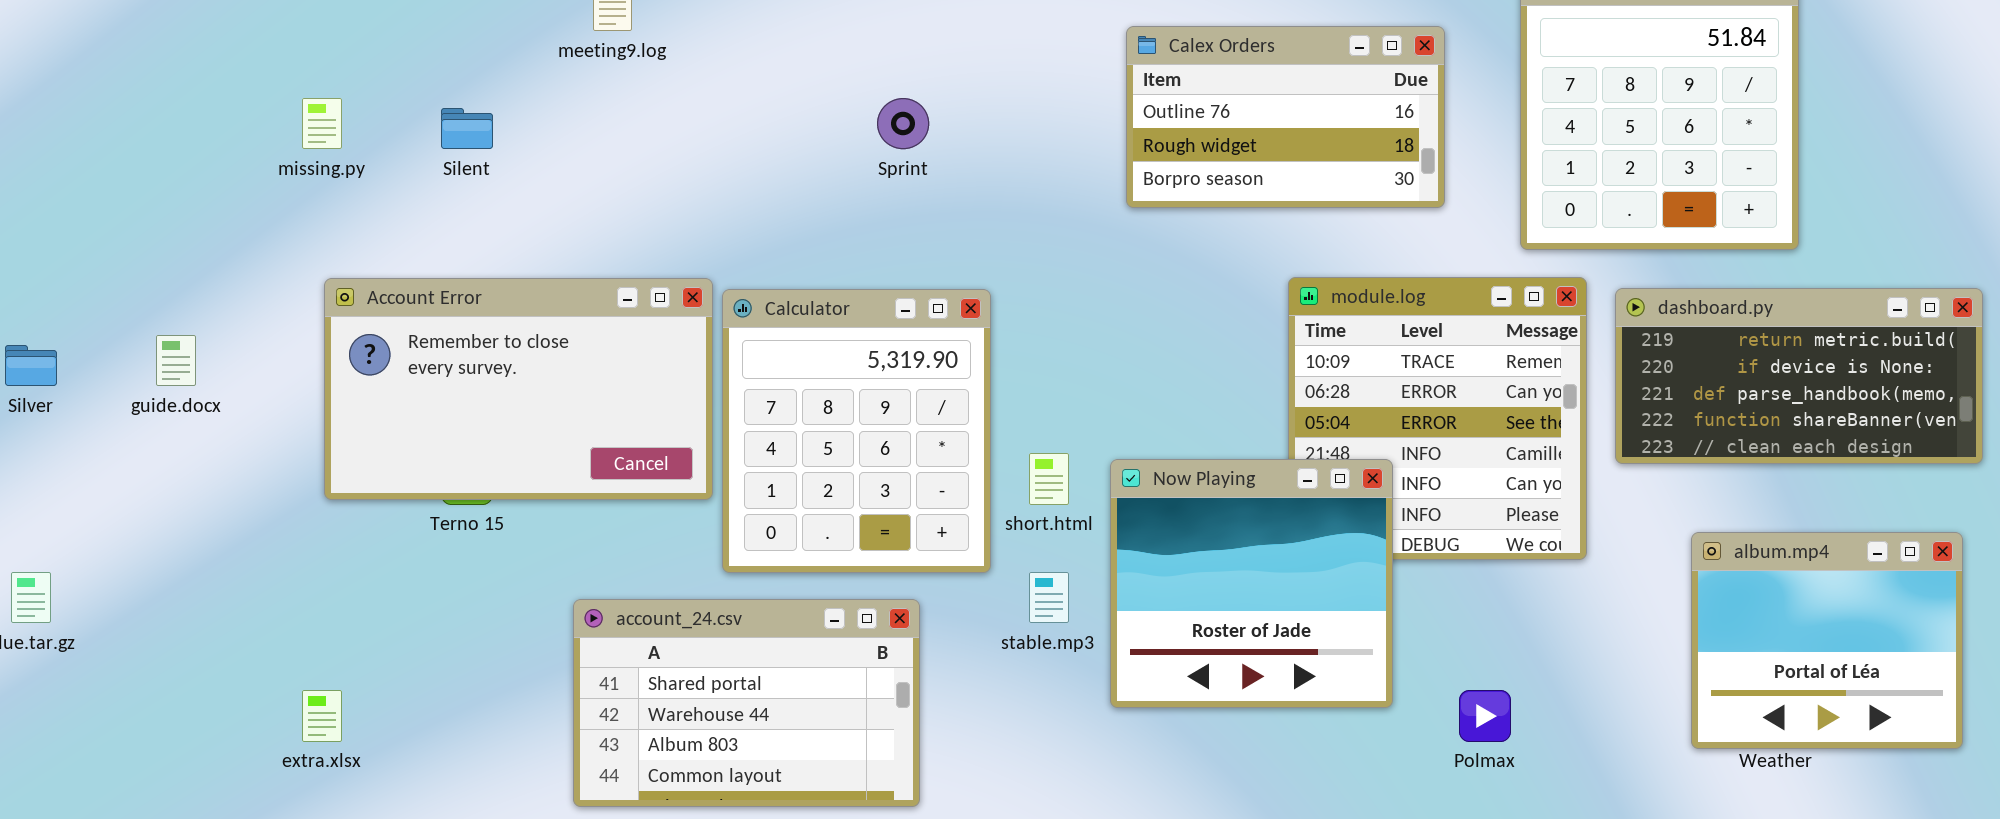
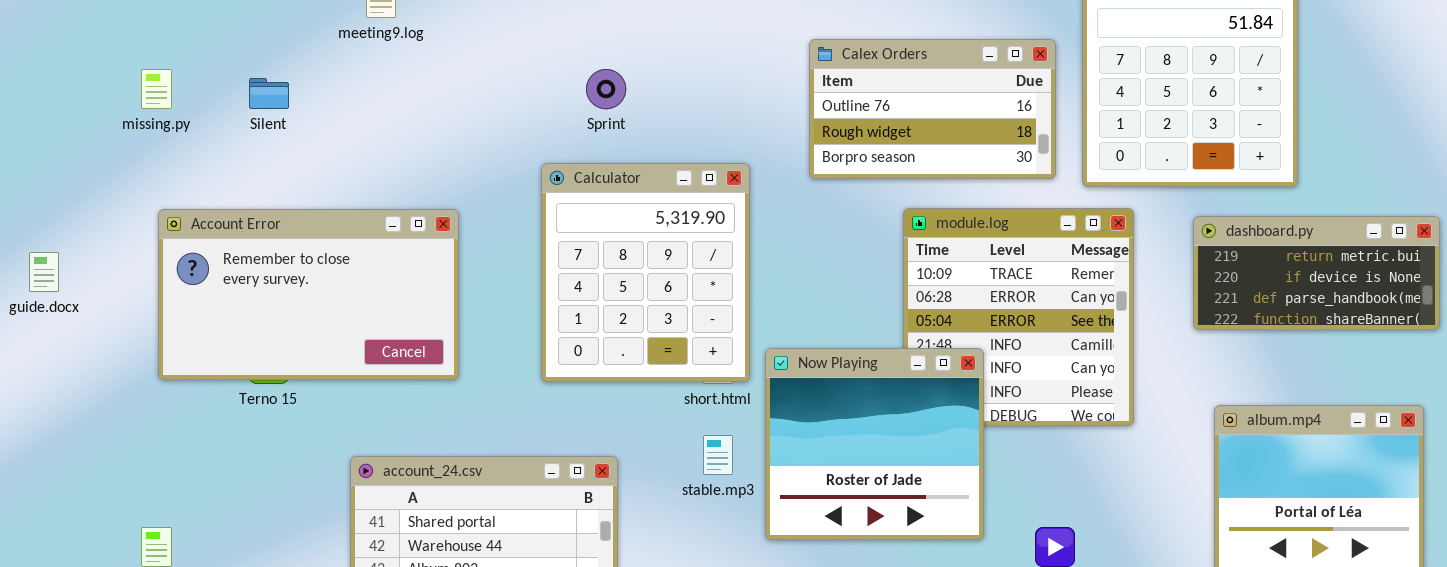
Calex Orders: [1126,26,1445,208] -> [809,39,1056,179], moved
dashboard.py: [1615,288,1983,464] -> [1193,216,1440,330], resized
Calculator: [722,289,991,573] -> [541,163,750,382], moved

